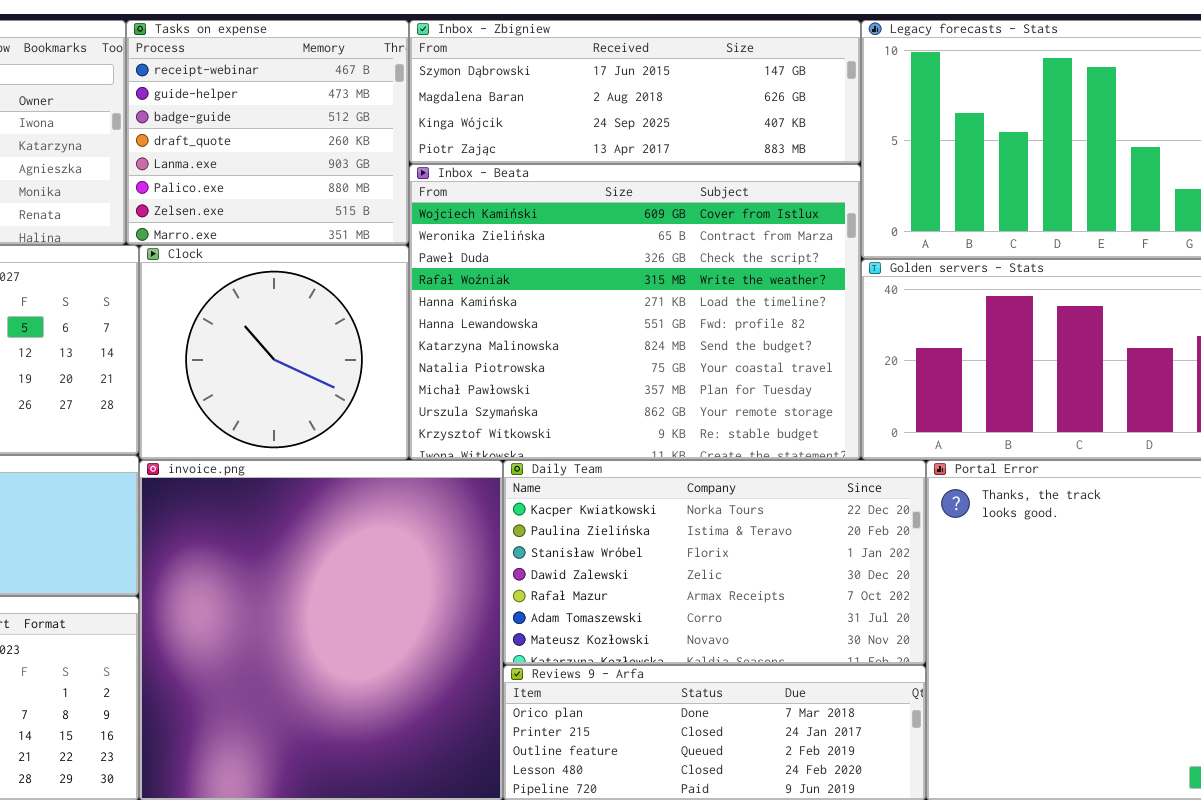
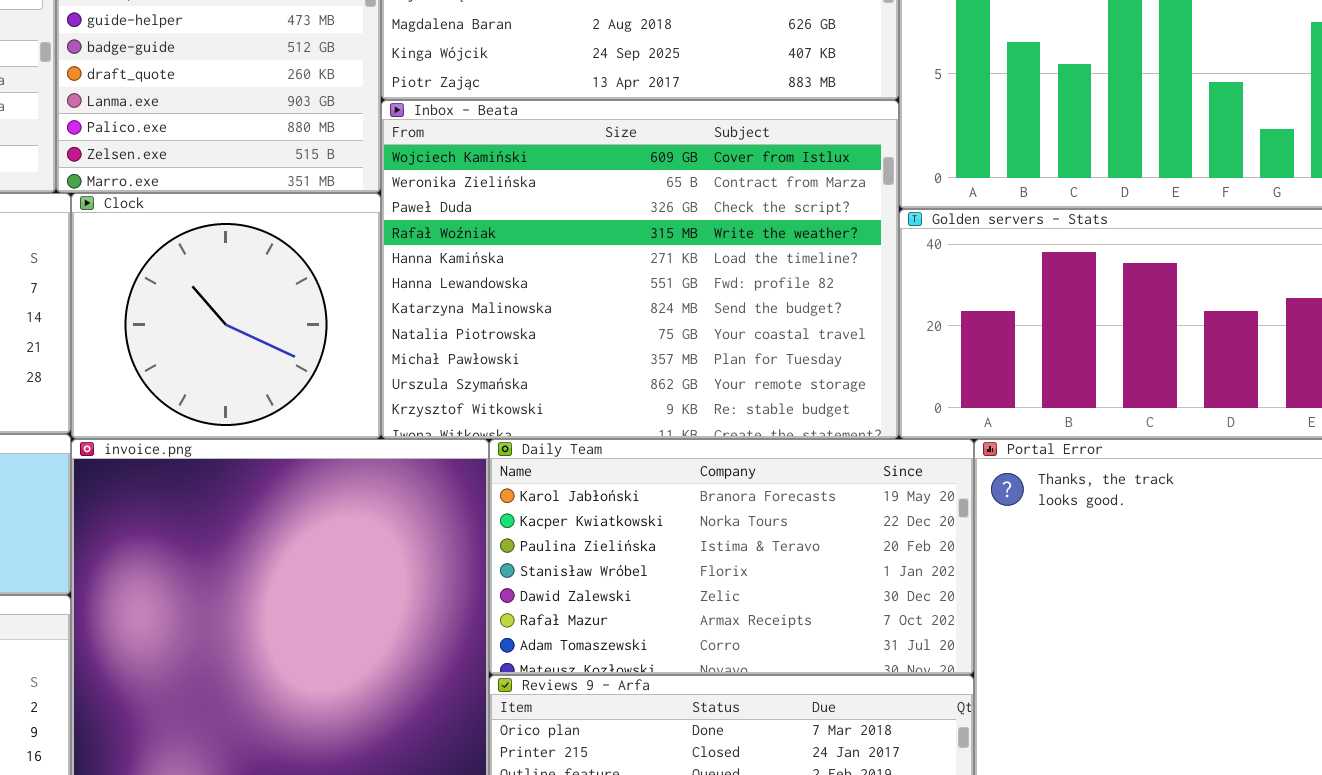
Daily Team: [503,460,926,665] -> [489,439,974,675], scrolled up 1 row

